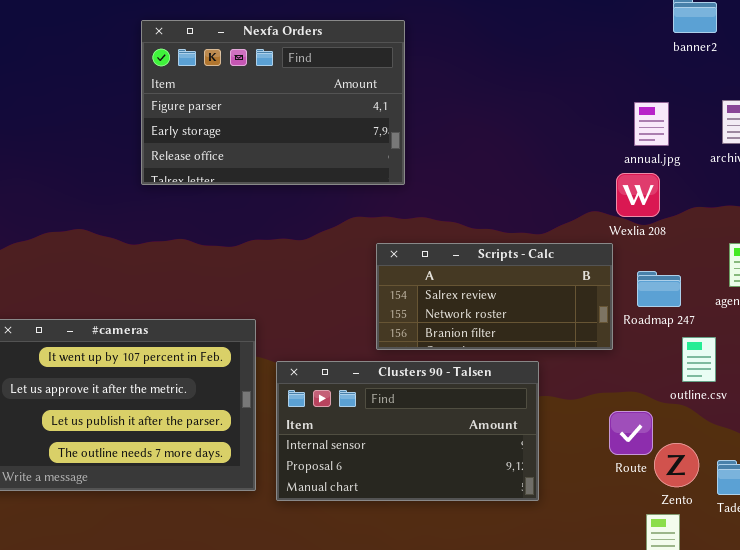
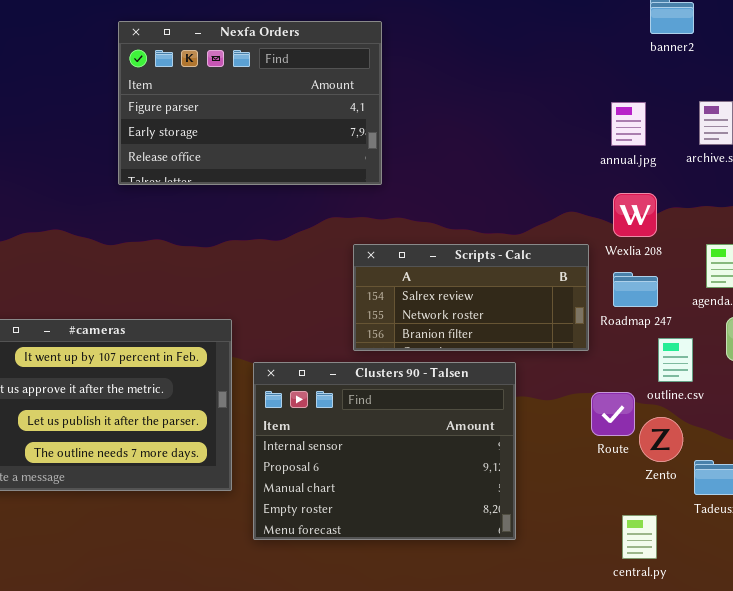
Wexlia 208: [616,173,660,217] -> [613,193,657,237], moved
Clusters 90 - Talsen: [276,361,539,501] -> [253,362,516,540], resized
Route: [609,411,653,455] -> [591,392,635,436], moved
Zento: [654,443,699,487] -> [639,417,683,462], moved

